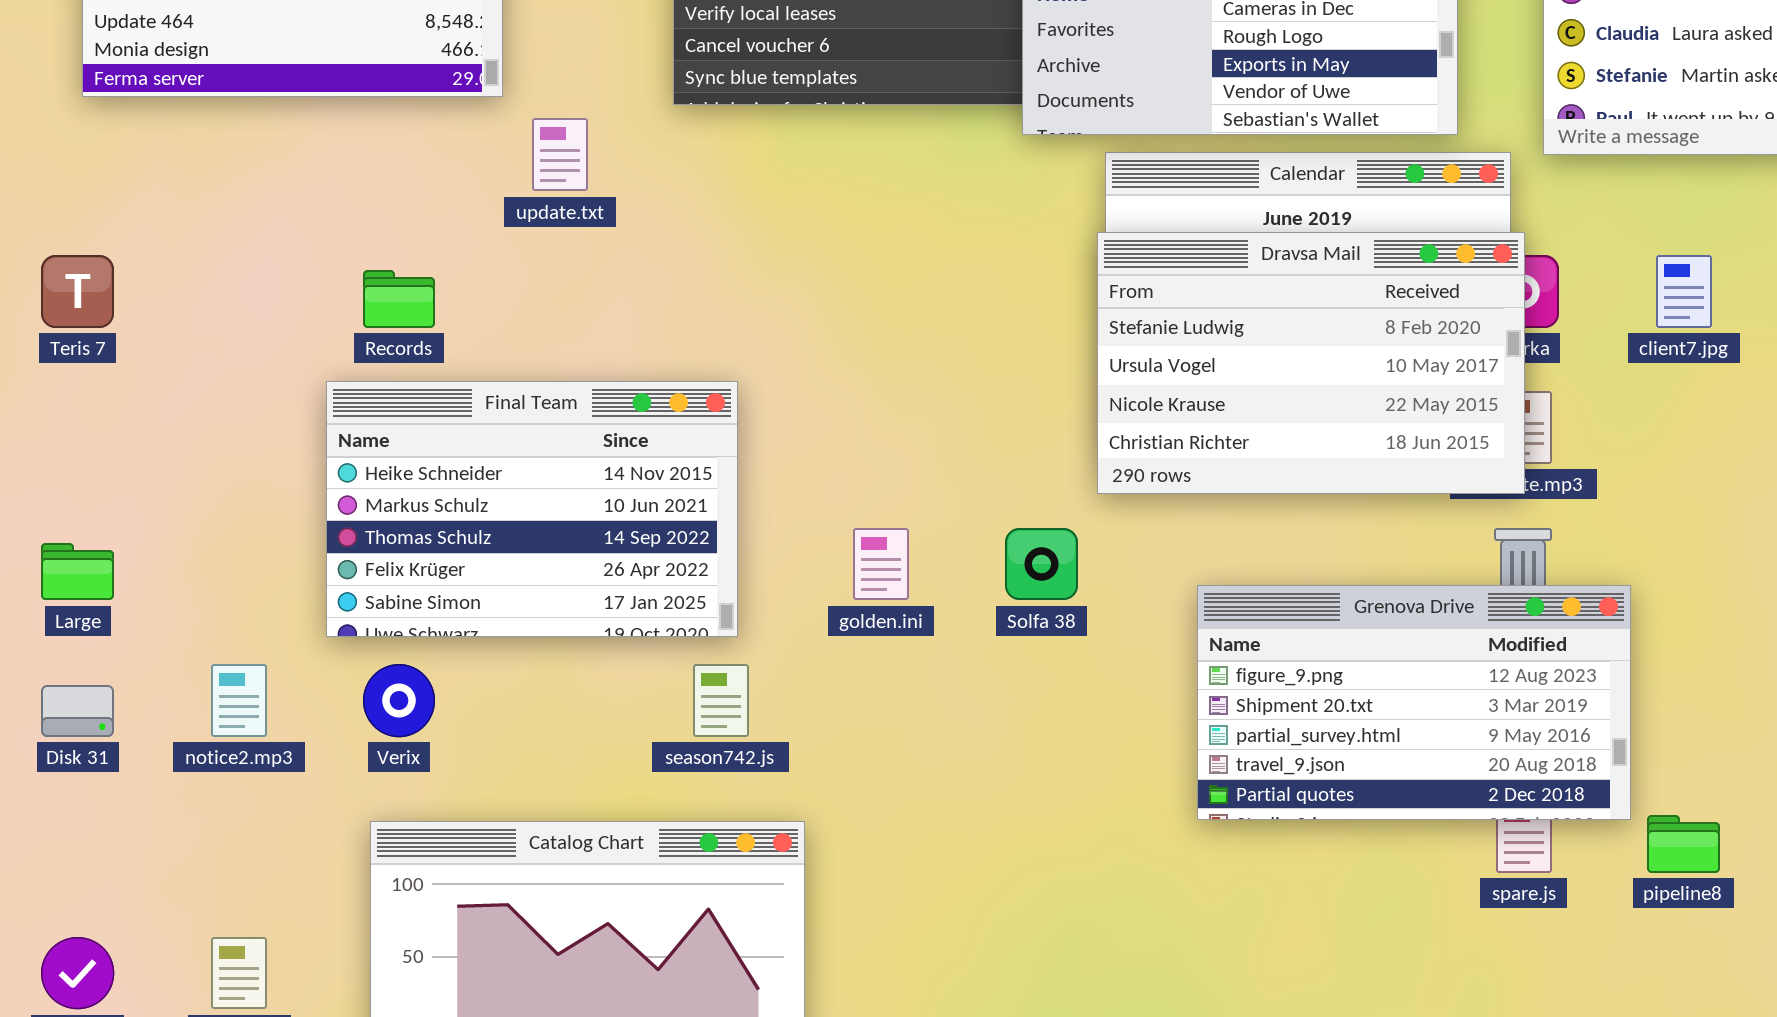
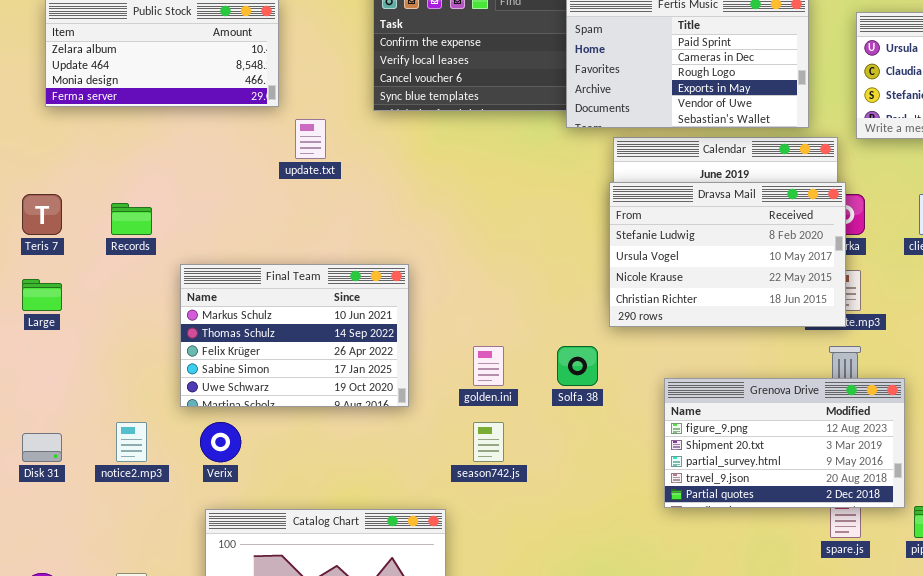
Records: [363,270,435,328] -> [111,203,152,235], moved
Final Team: [326,381,738,637] -> [180,264,409,407], scrolled down 1 row
Large: [41,543,114,600] -> [22,279,62,311], moved
season742.js: [693,664,749,737] -> [473,422,504,462], moved

